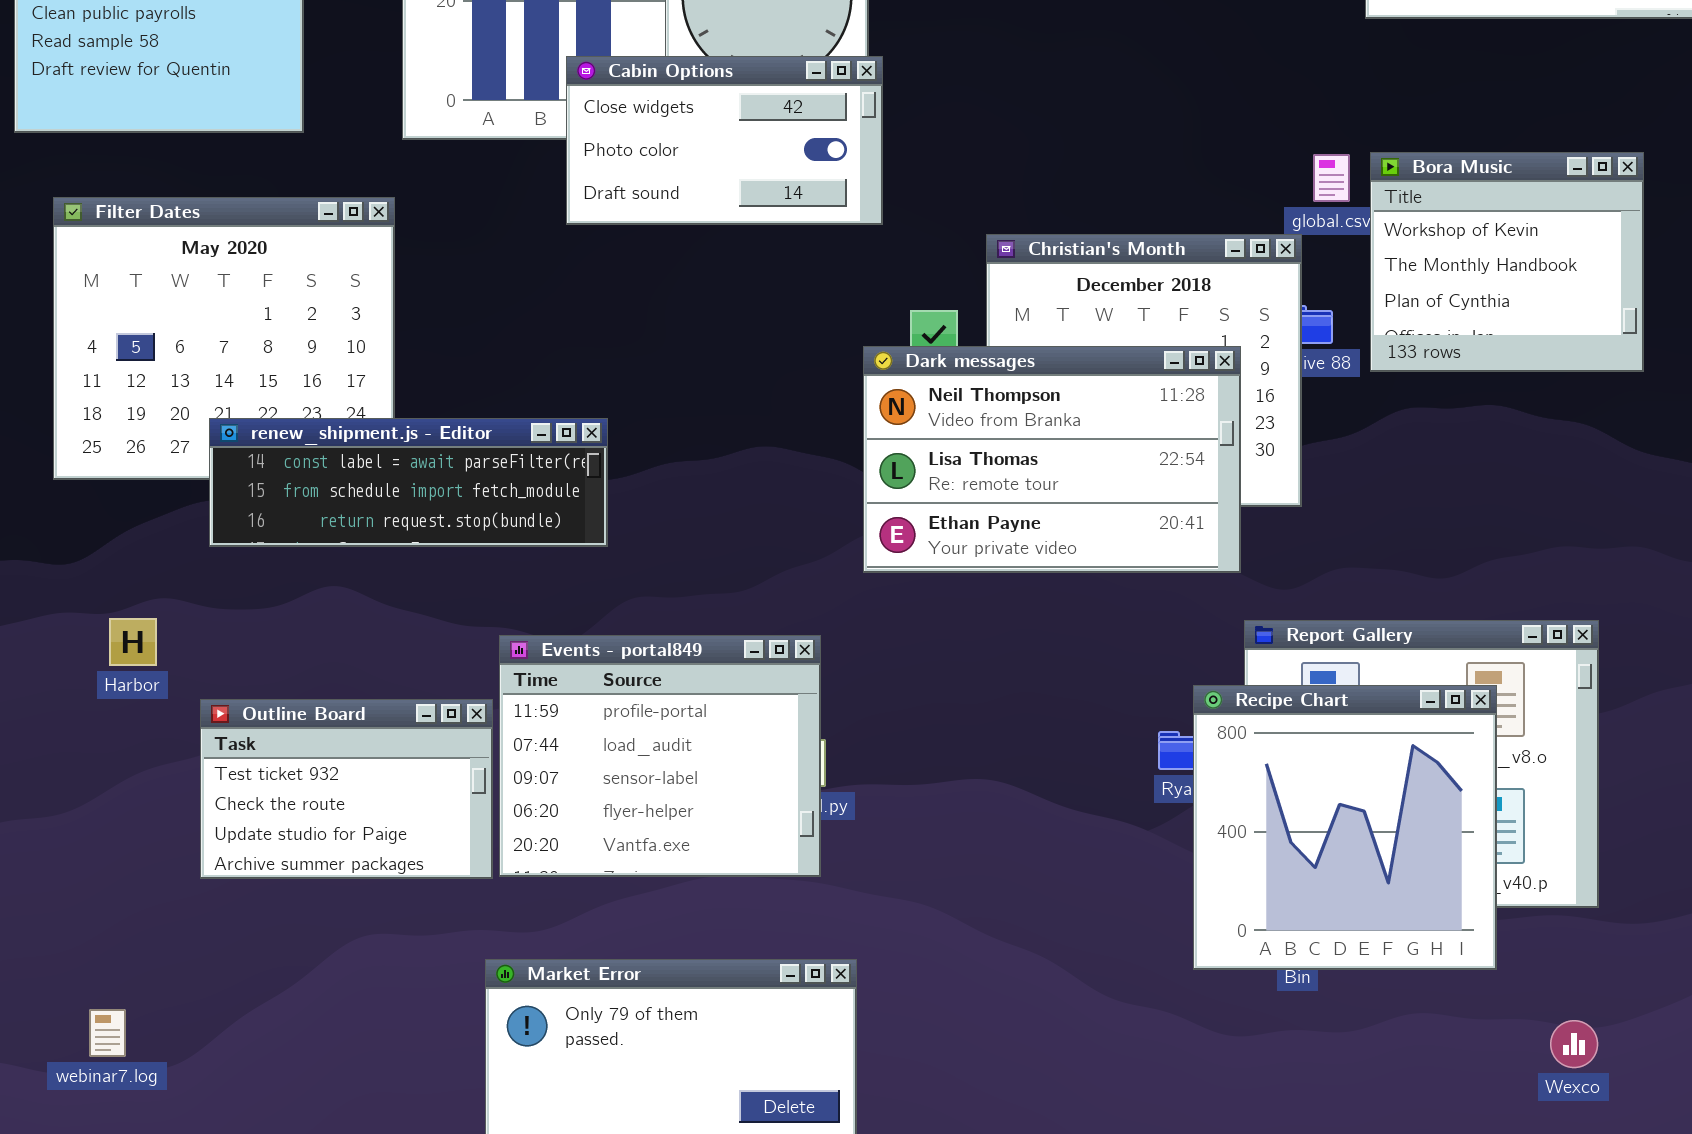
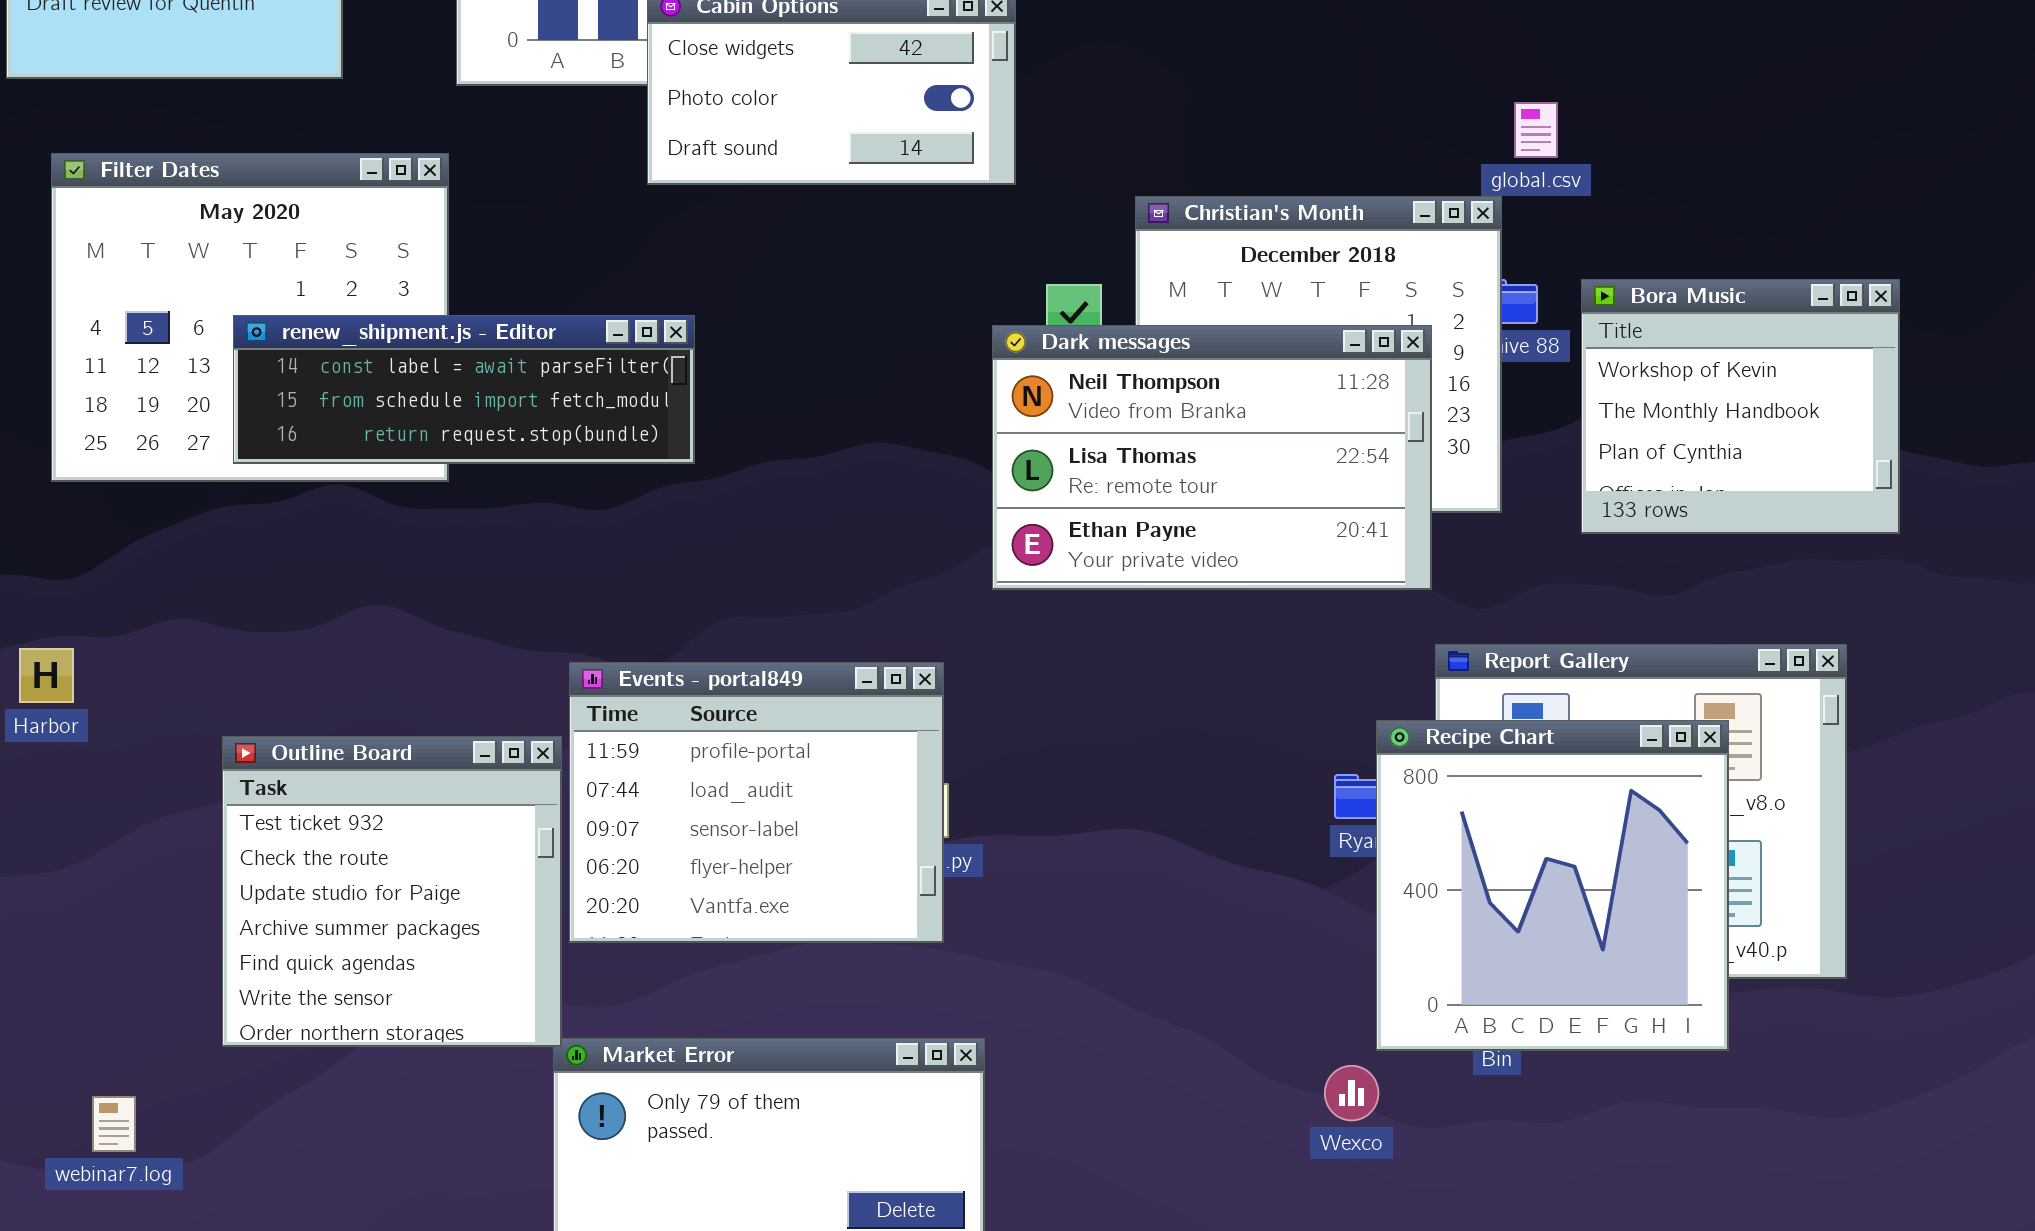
Bora Music: [1370,152,1644,372] -> [1581,279,1900,534], moved
renew_shipment.js - Editor: [209,418,608,547] -> [233,315,695,464], moved
Harbor: [109,618,157,666] -> [19,648,74,703], moved
Outline Board: [200,699,493,879] -> [222,736,562,1047], resized
Wexco: [1550,1020,1598,1068] -> [1324,1065,1379,1121], moved

